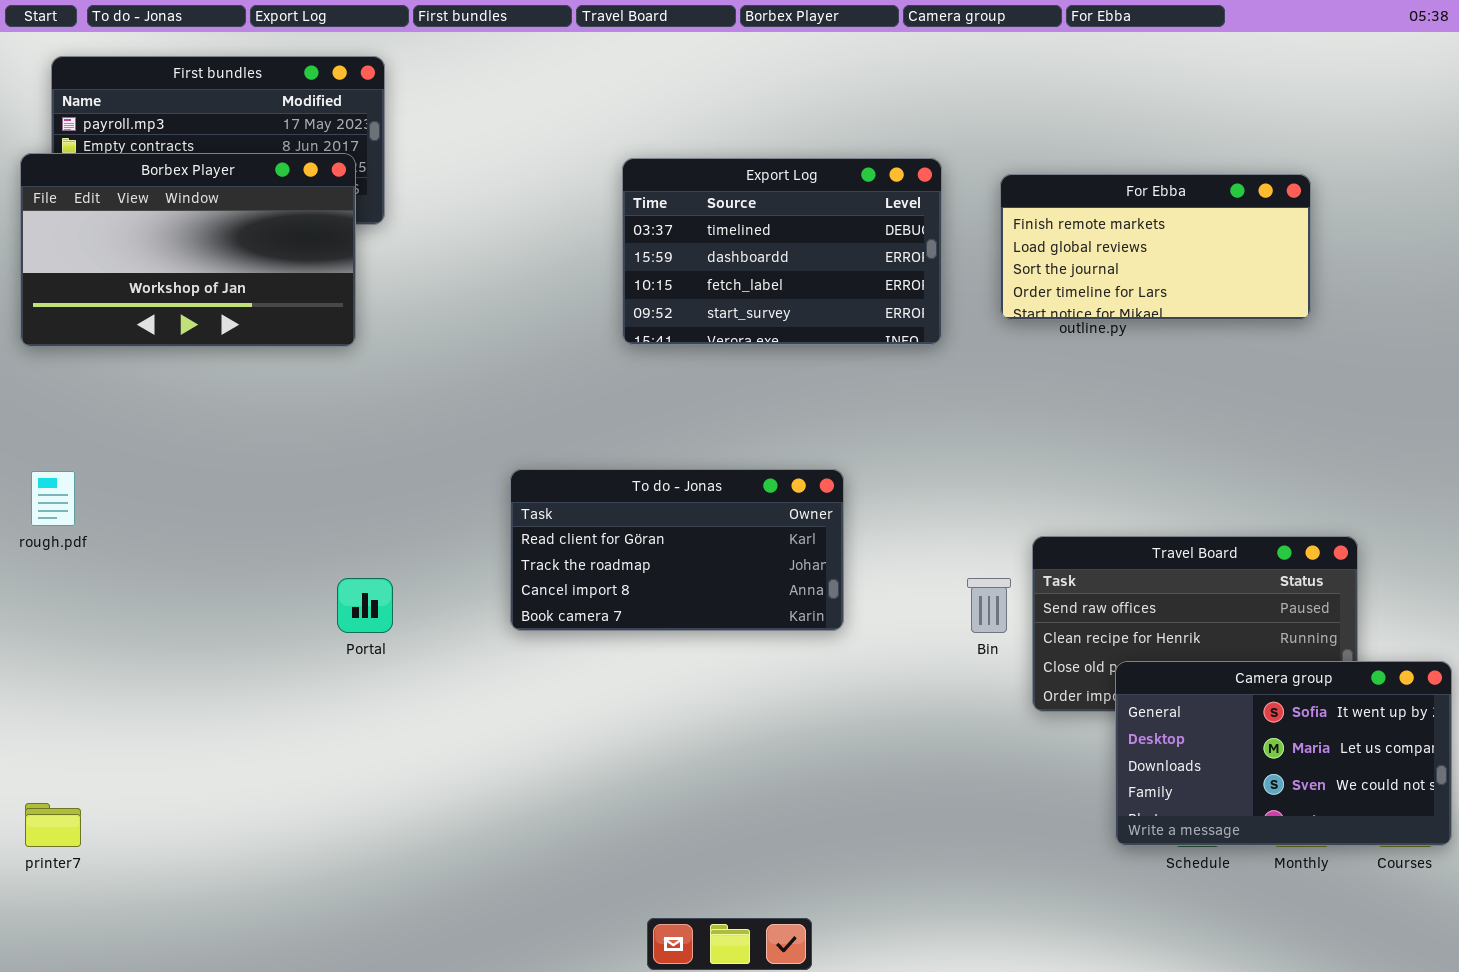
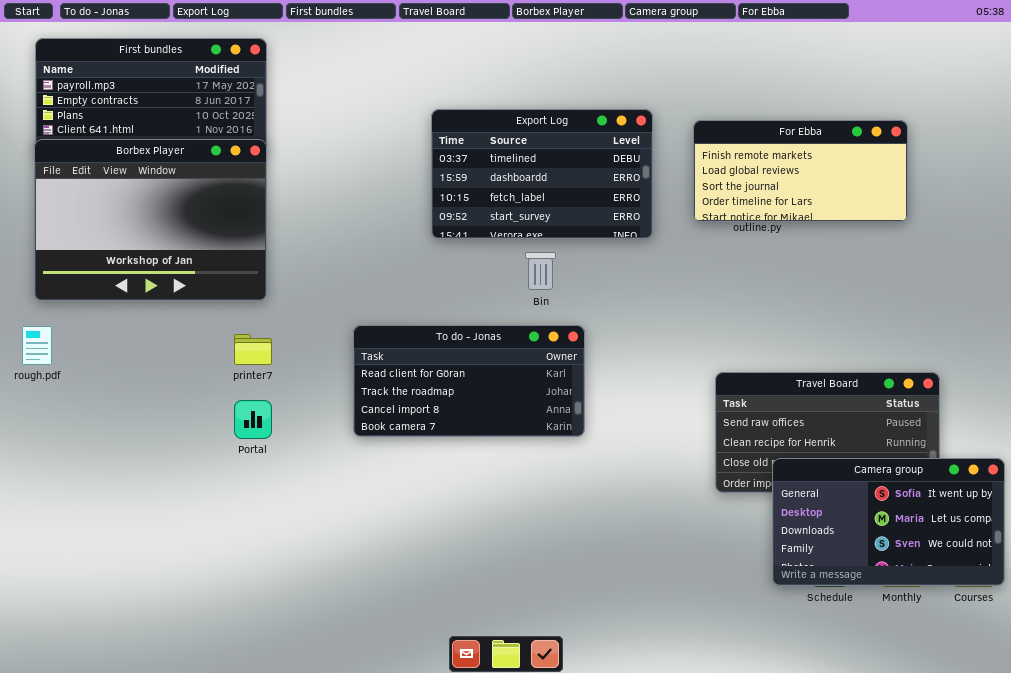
Borbex Player: [20,153,356,347] -> [34,139,267,301], moved, resized
Bin: [967,578,1011,633] -> [525,252,556,290], moved
printer7: [25,803,81,847] -> [234,334,272,365], moved

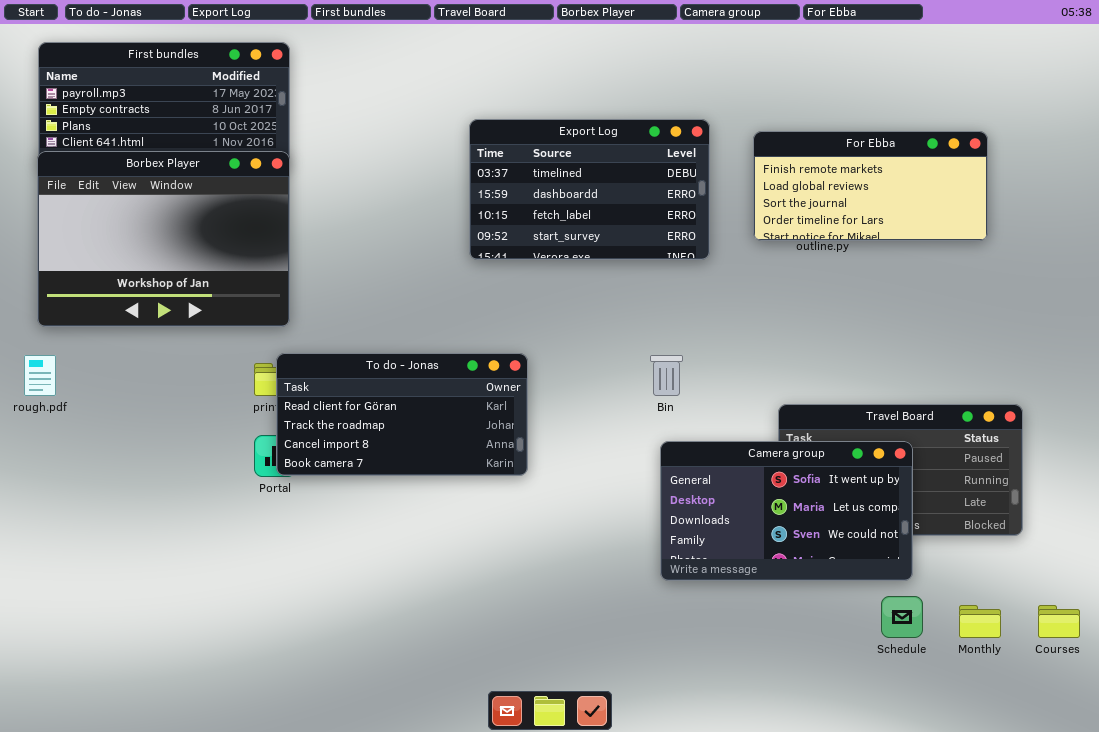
Bin: [525,252,556,290] -> [650,355,683,396], moved
To do - Jonas: [353,325,585,437] -> [276,353,528,476], moved
Camera group: [772,458,1005,586] -> [660,441,913,581], moved

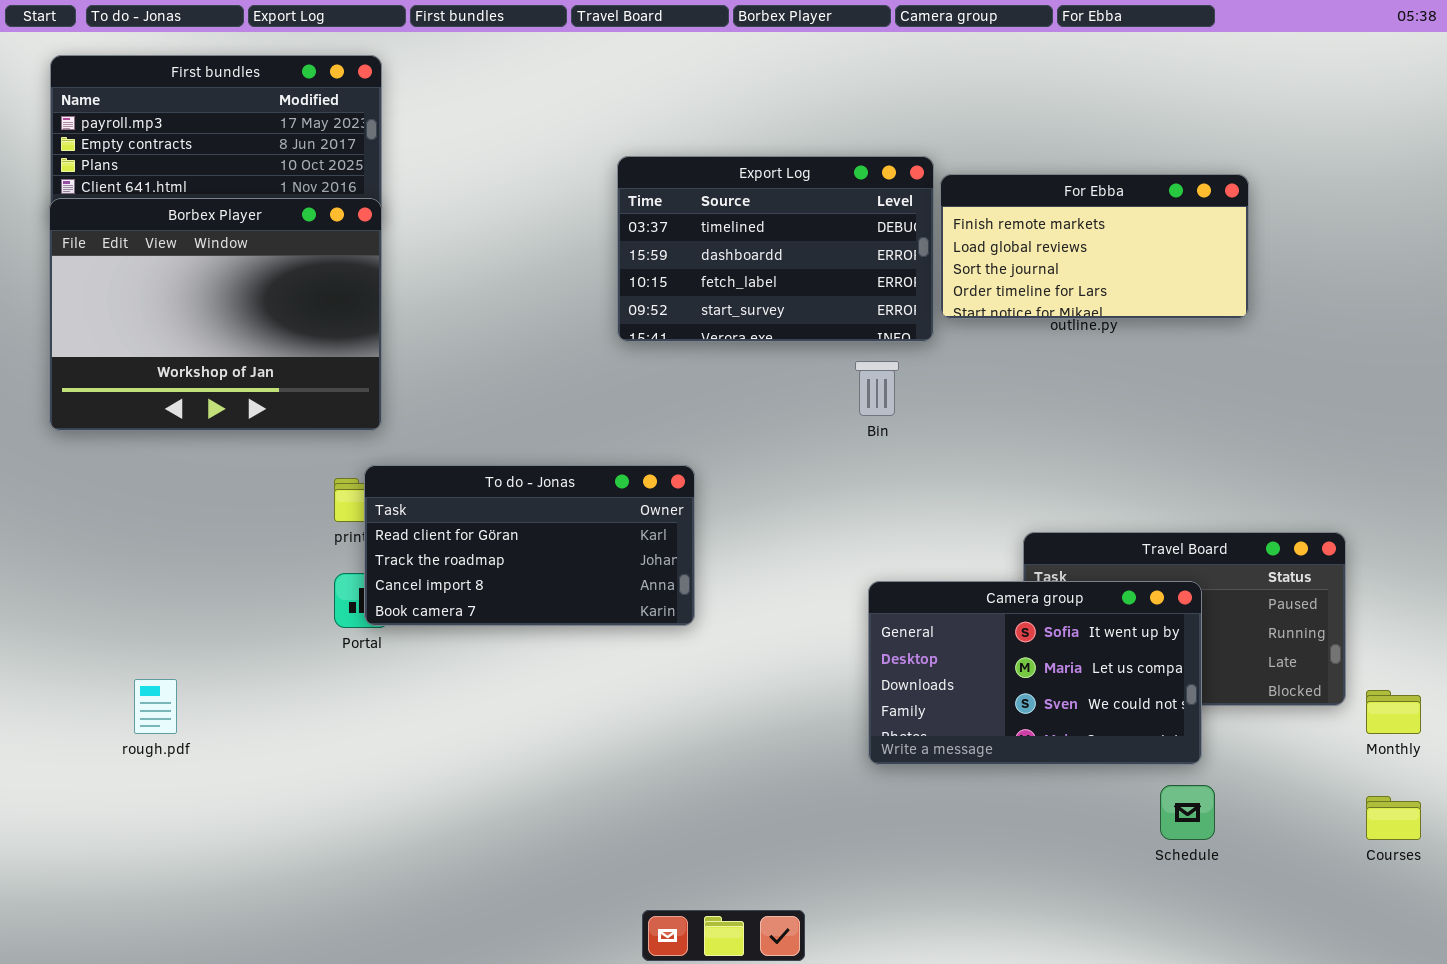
For Ebba: [753,131,988,241] -> [940,174,1249,319], moved
rough.pdf: [24,355,56,396] -> [134,679,177,734], moved
Bin: [650,355,683,396] -> [855,361,899,416], moved
Monthly: [959,605,1001,638] -> [1366,690,1421,734], moved

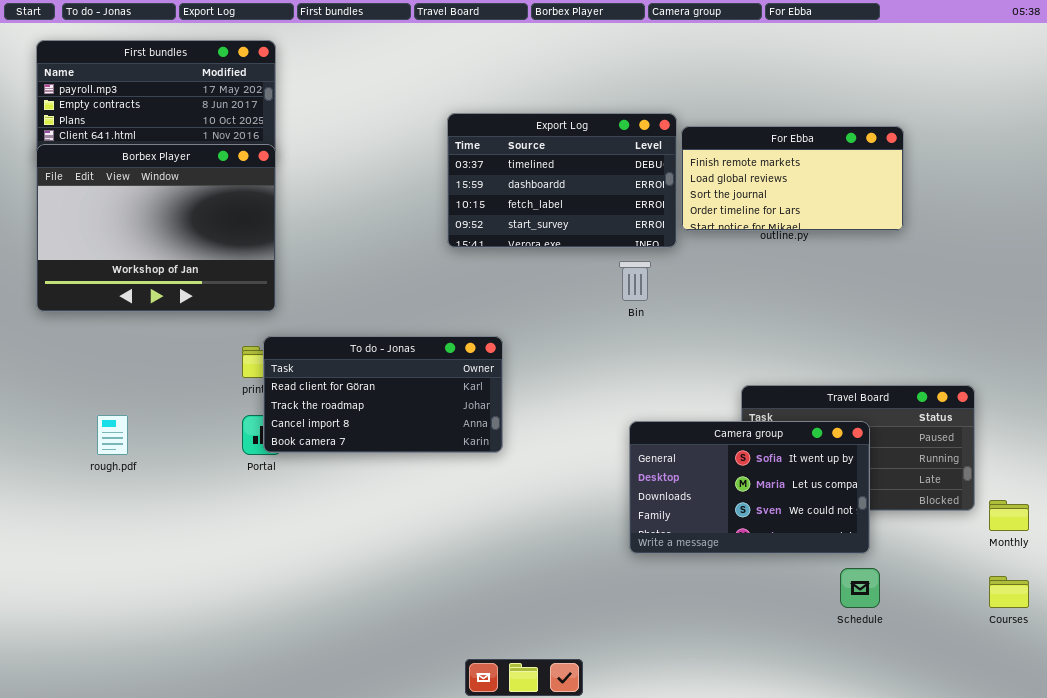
rough.pdf: [134,679,177,734] -> [97,415,128,455], moved

